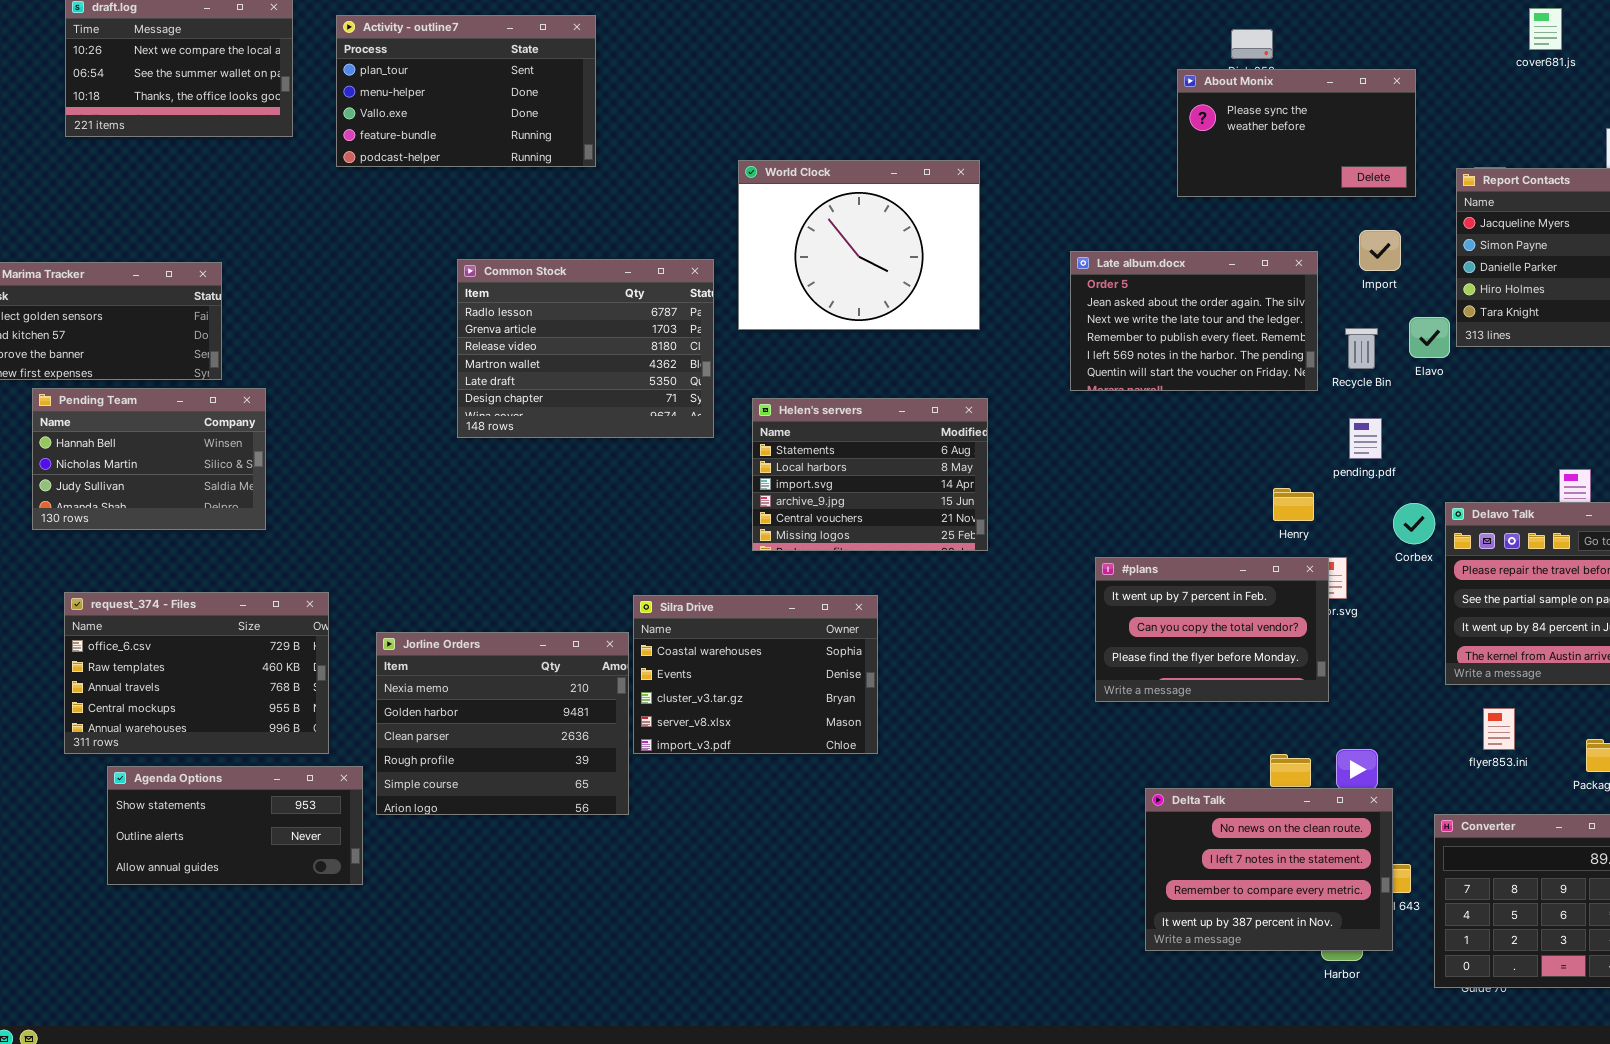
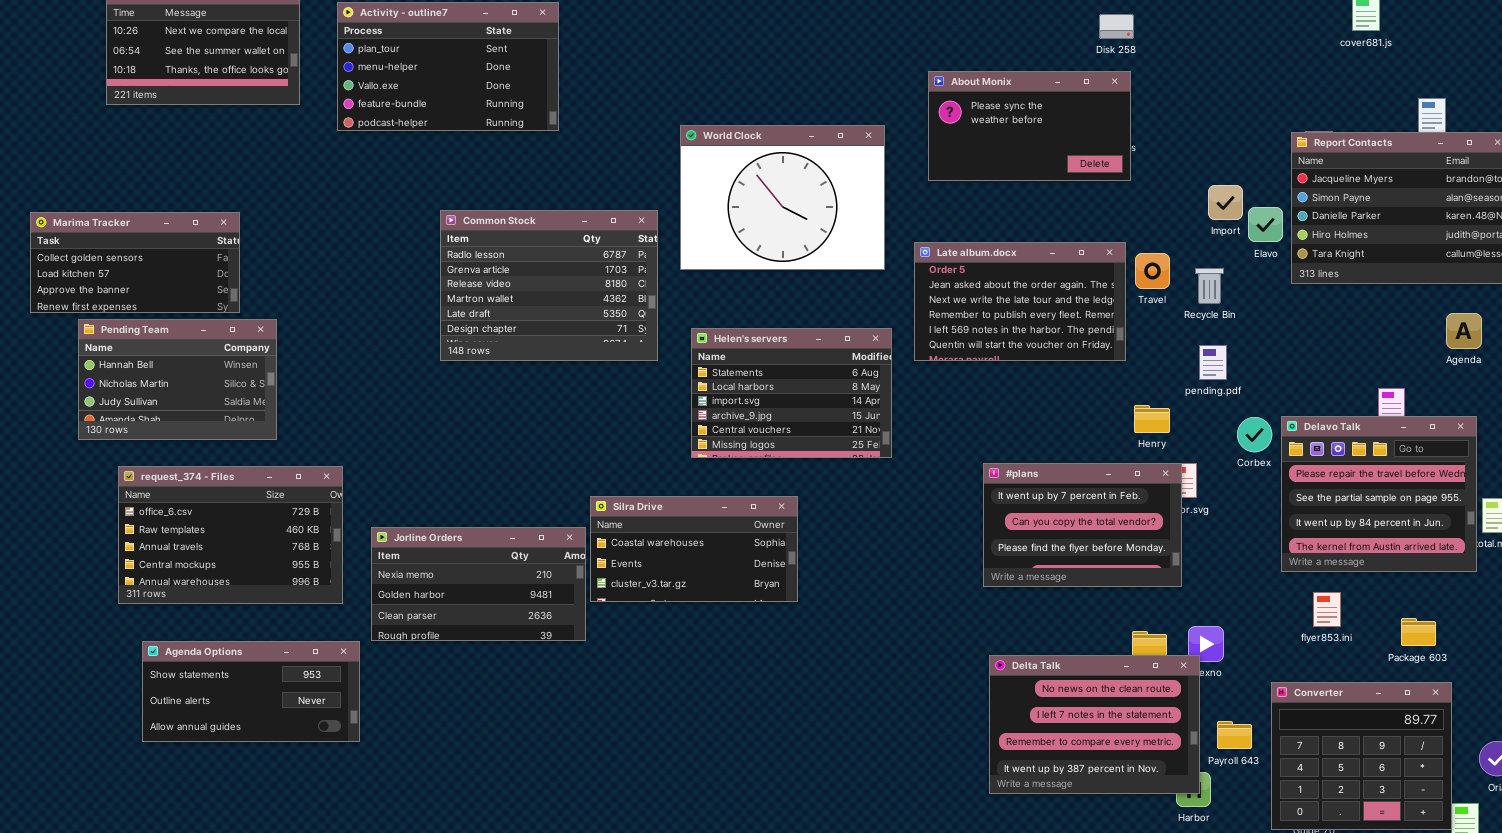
About Monix: [1177,69,1416,197] -> [928,71,1131,181], moved
Late album.docx: [1070,251,1318,391] -> [914,242,1126,361], moved
Elavo: [1409,317,1450,358] -> [1248,207,1283,242], moved
request_374 - Files: [64,592,329,754] -> [118,466,343,604], moved
Silra Drive: [633,595,878,754] -> [590,496,798,602], resized
Jorline Orders: [376,632,629,815] -> [371,527,586,641], resized
Delta Talk: [1145,788,1393,951] -> [989,655,1200,794], moved

